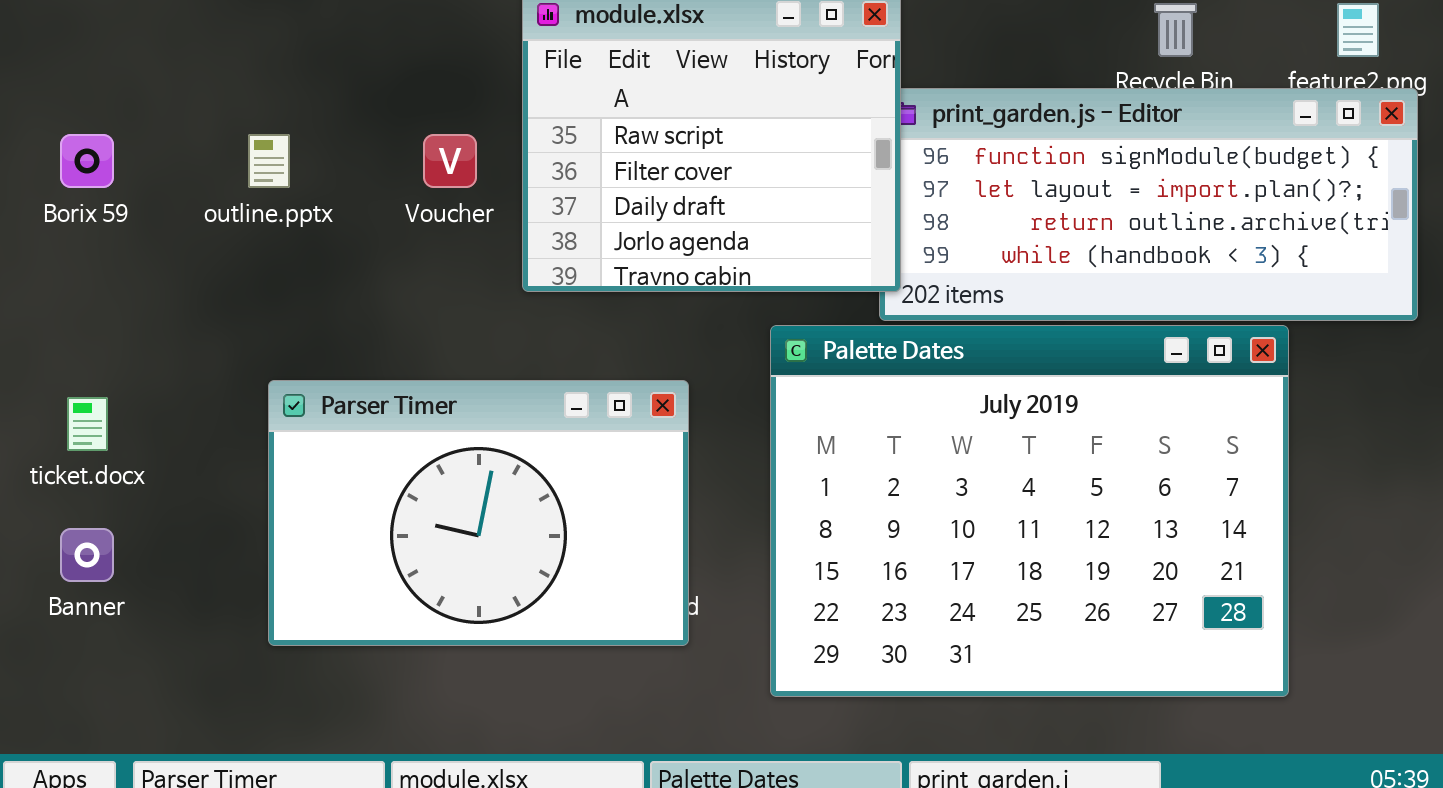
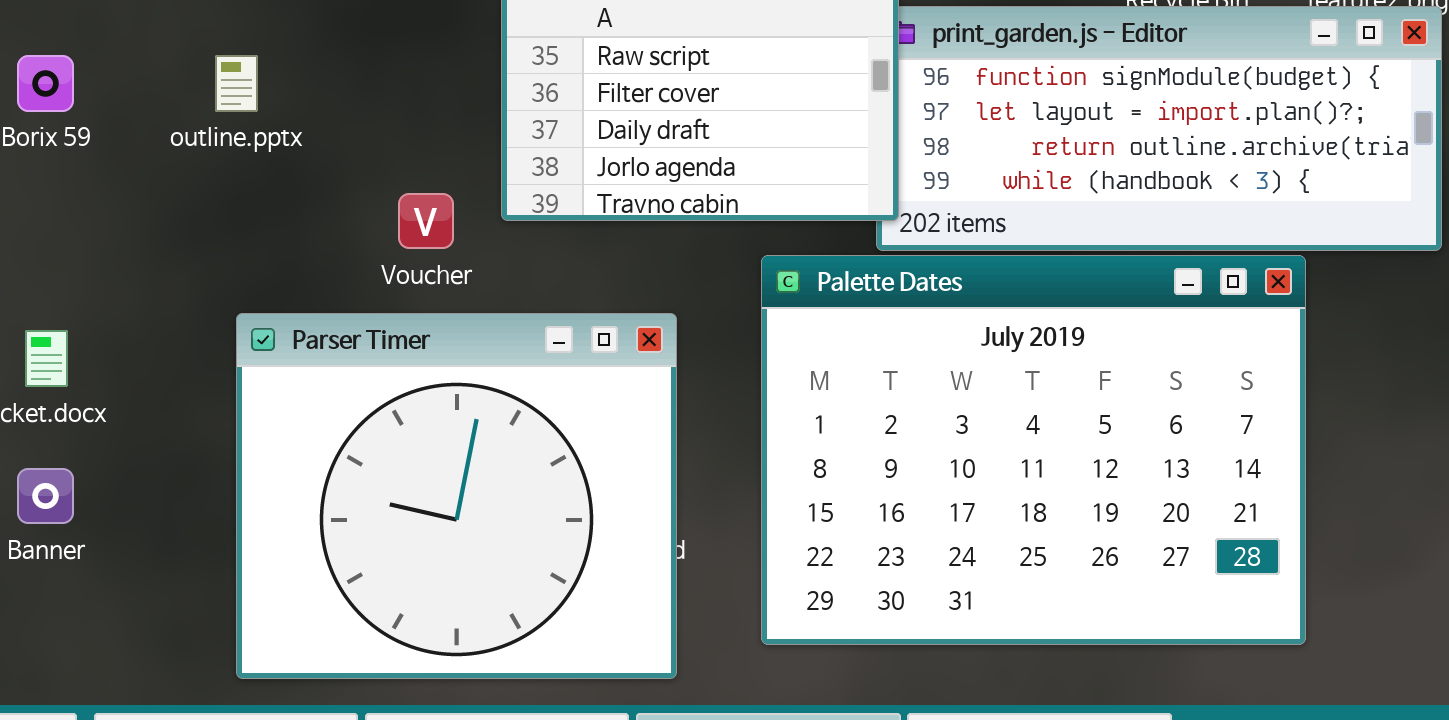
Voucher: [423,134,477,188] -> [398,193,454,249], moved
Parser Timer: [268,380,689,646] -> [236,313,677,679], resized

